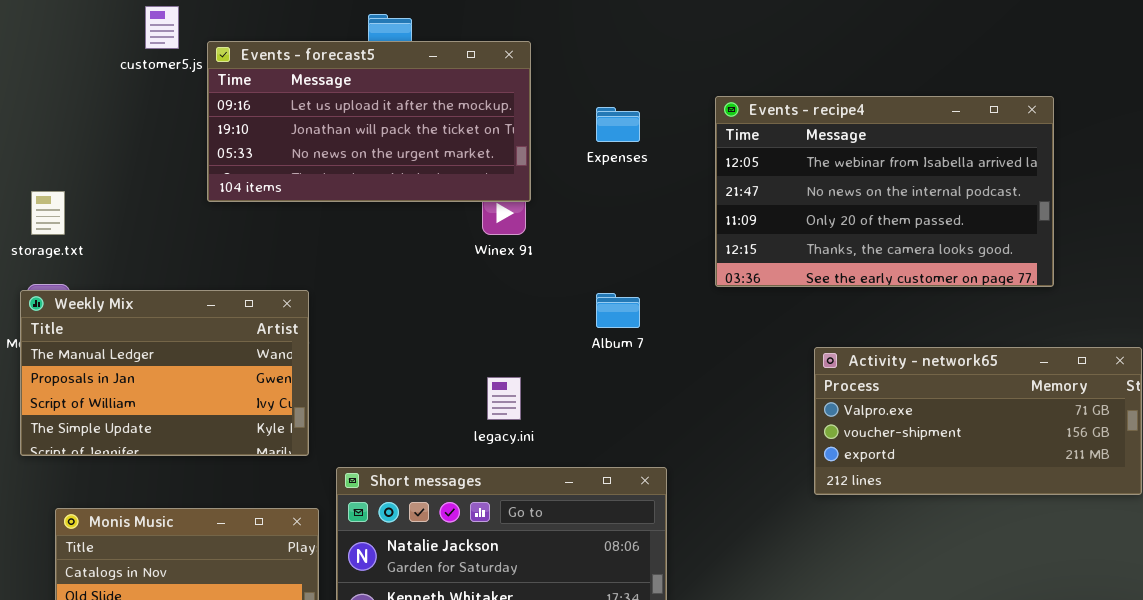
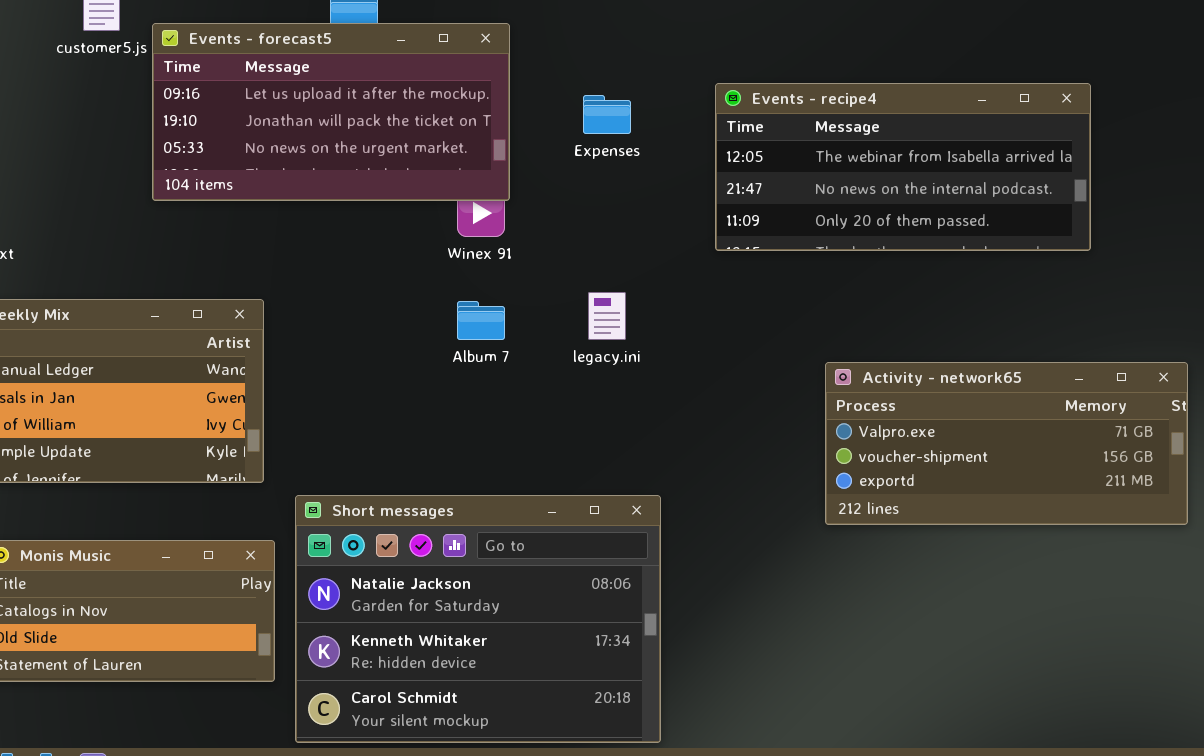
Events - recipe4: [715,96,1054,287] -> [715,83,1091,251], resized
Album 7: [596,293,640,328] -> [457,301,505,340], moved
legacy.ini: [487,377,521,420] -> [588,292,626,340], moved

